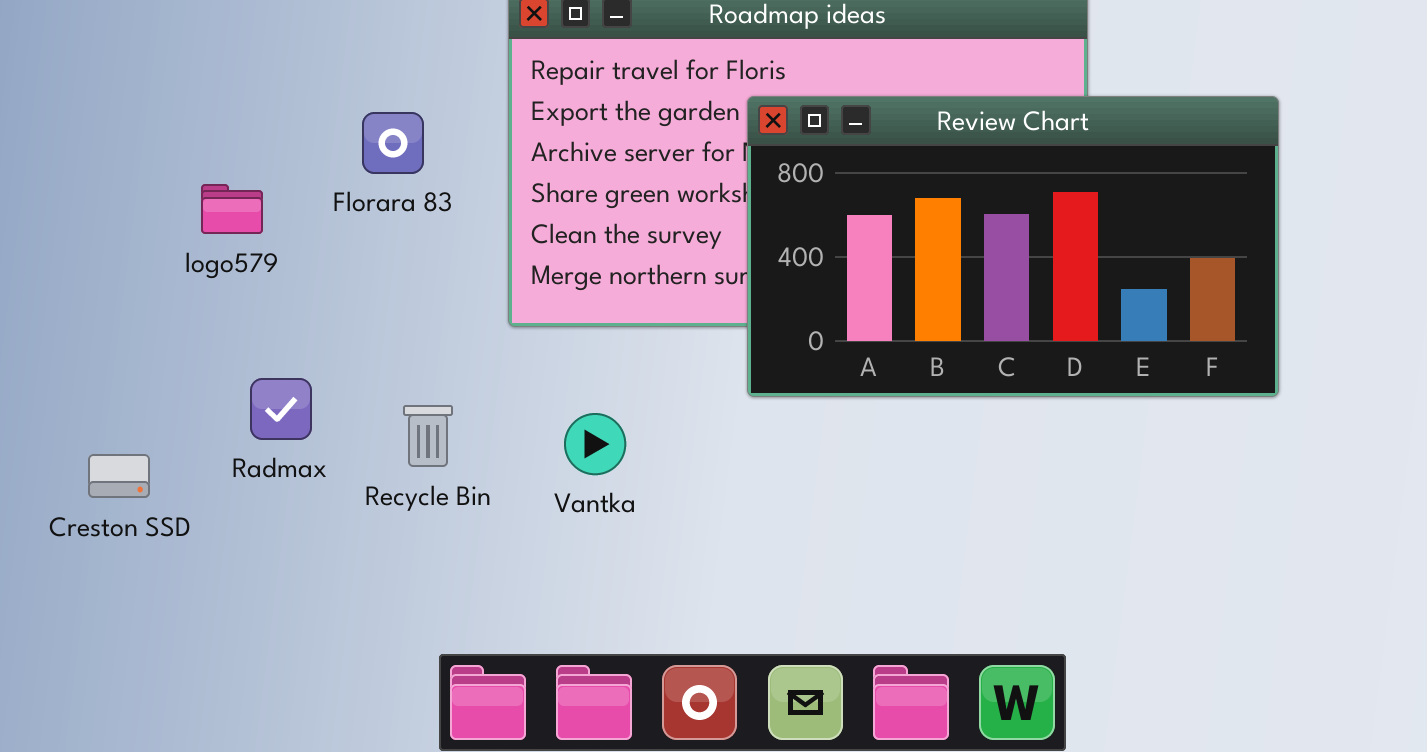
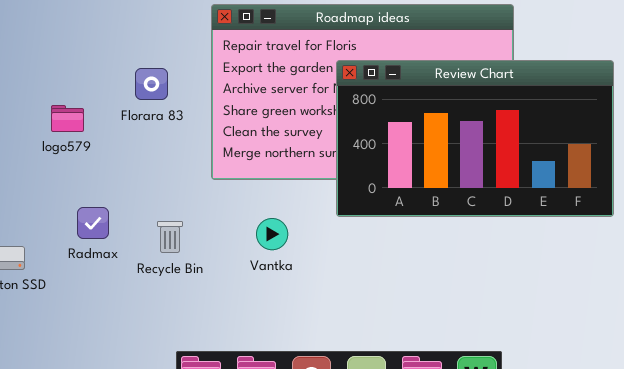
Vantka: [564,413,626,475] -> [256,218,288,250], moved

